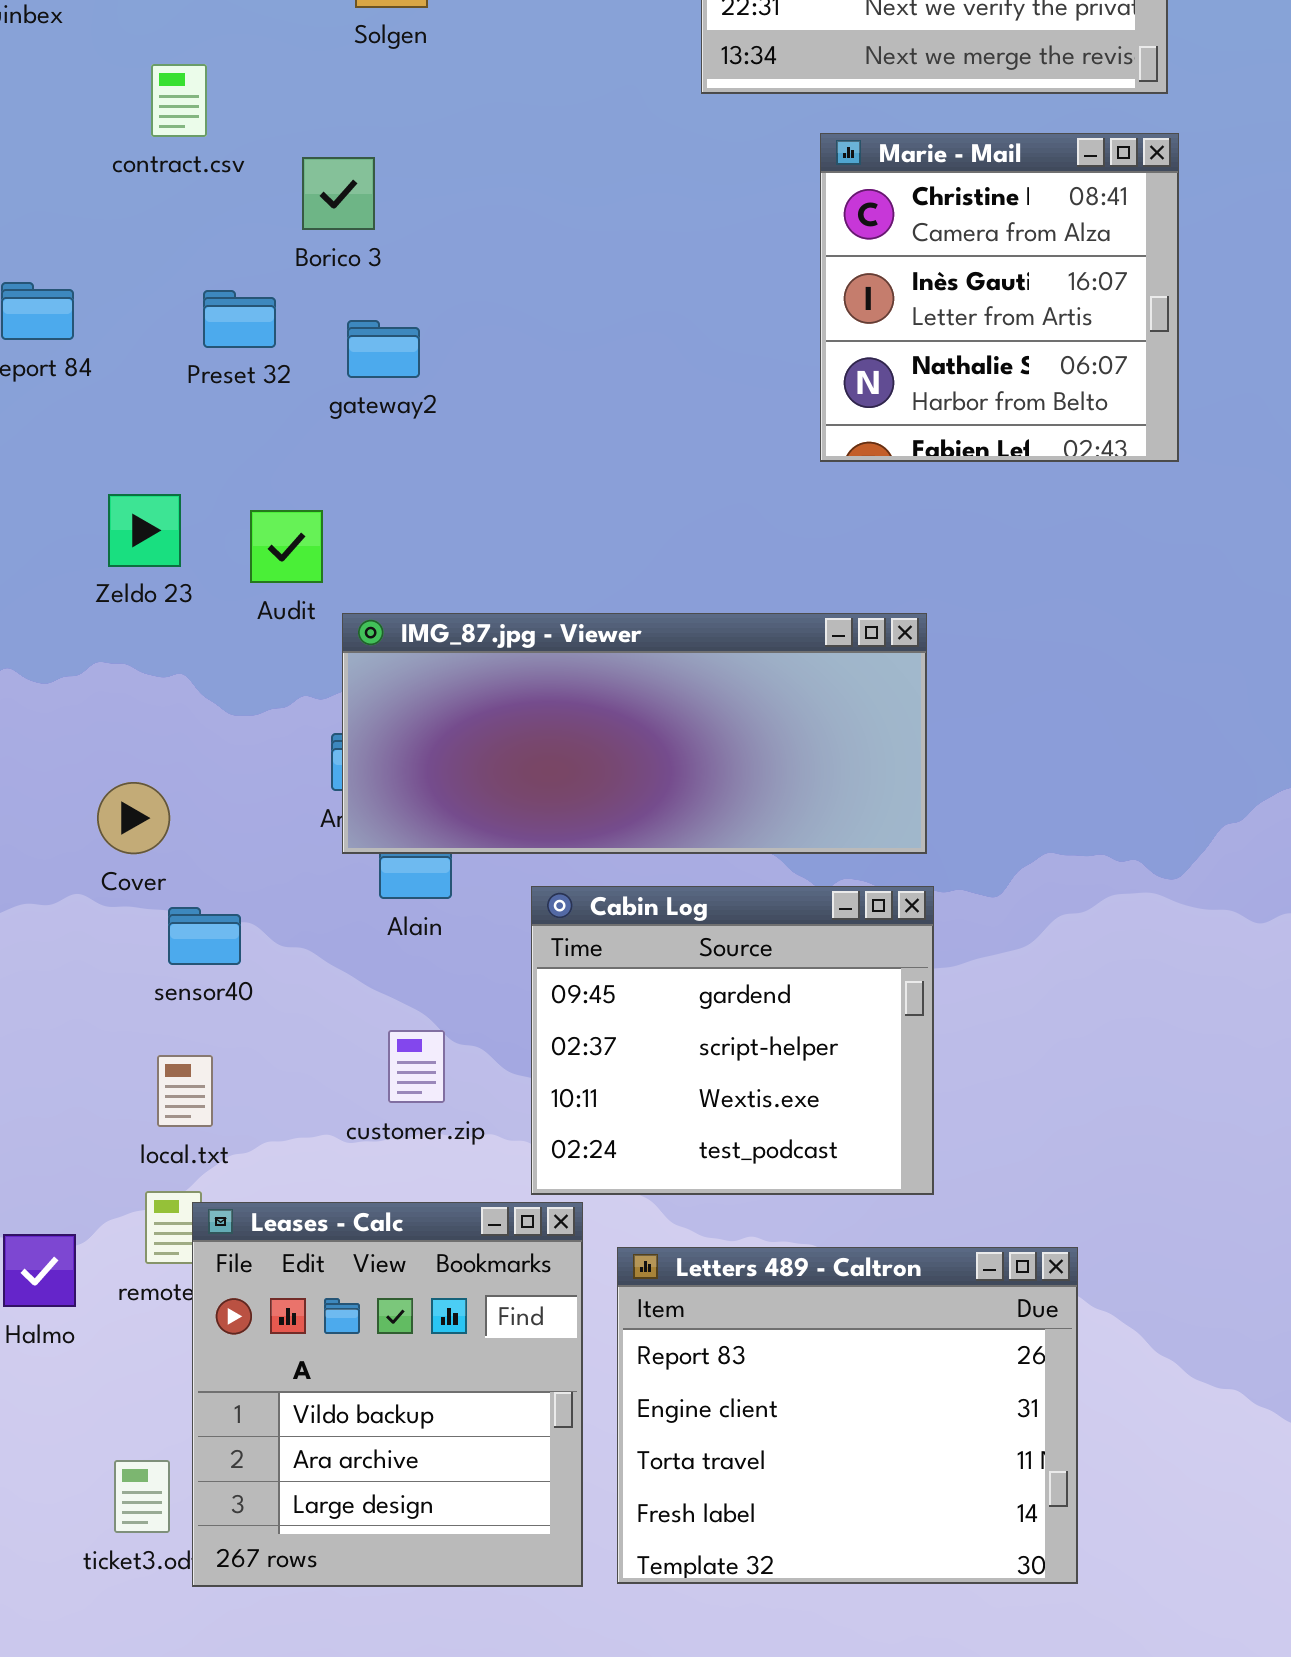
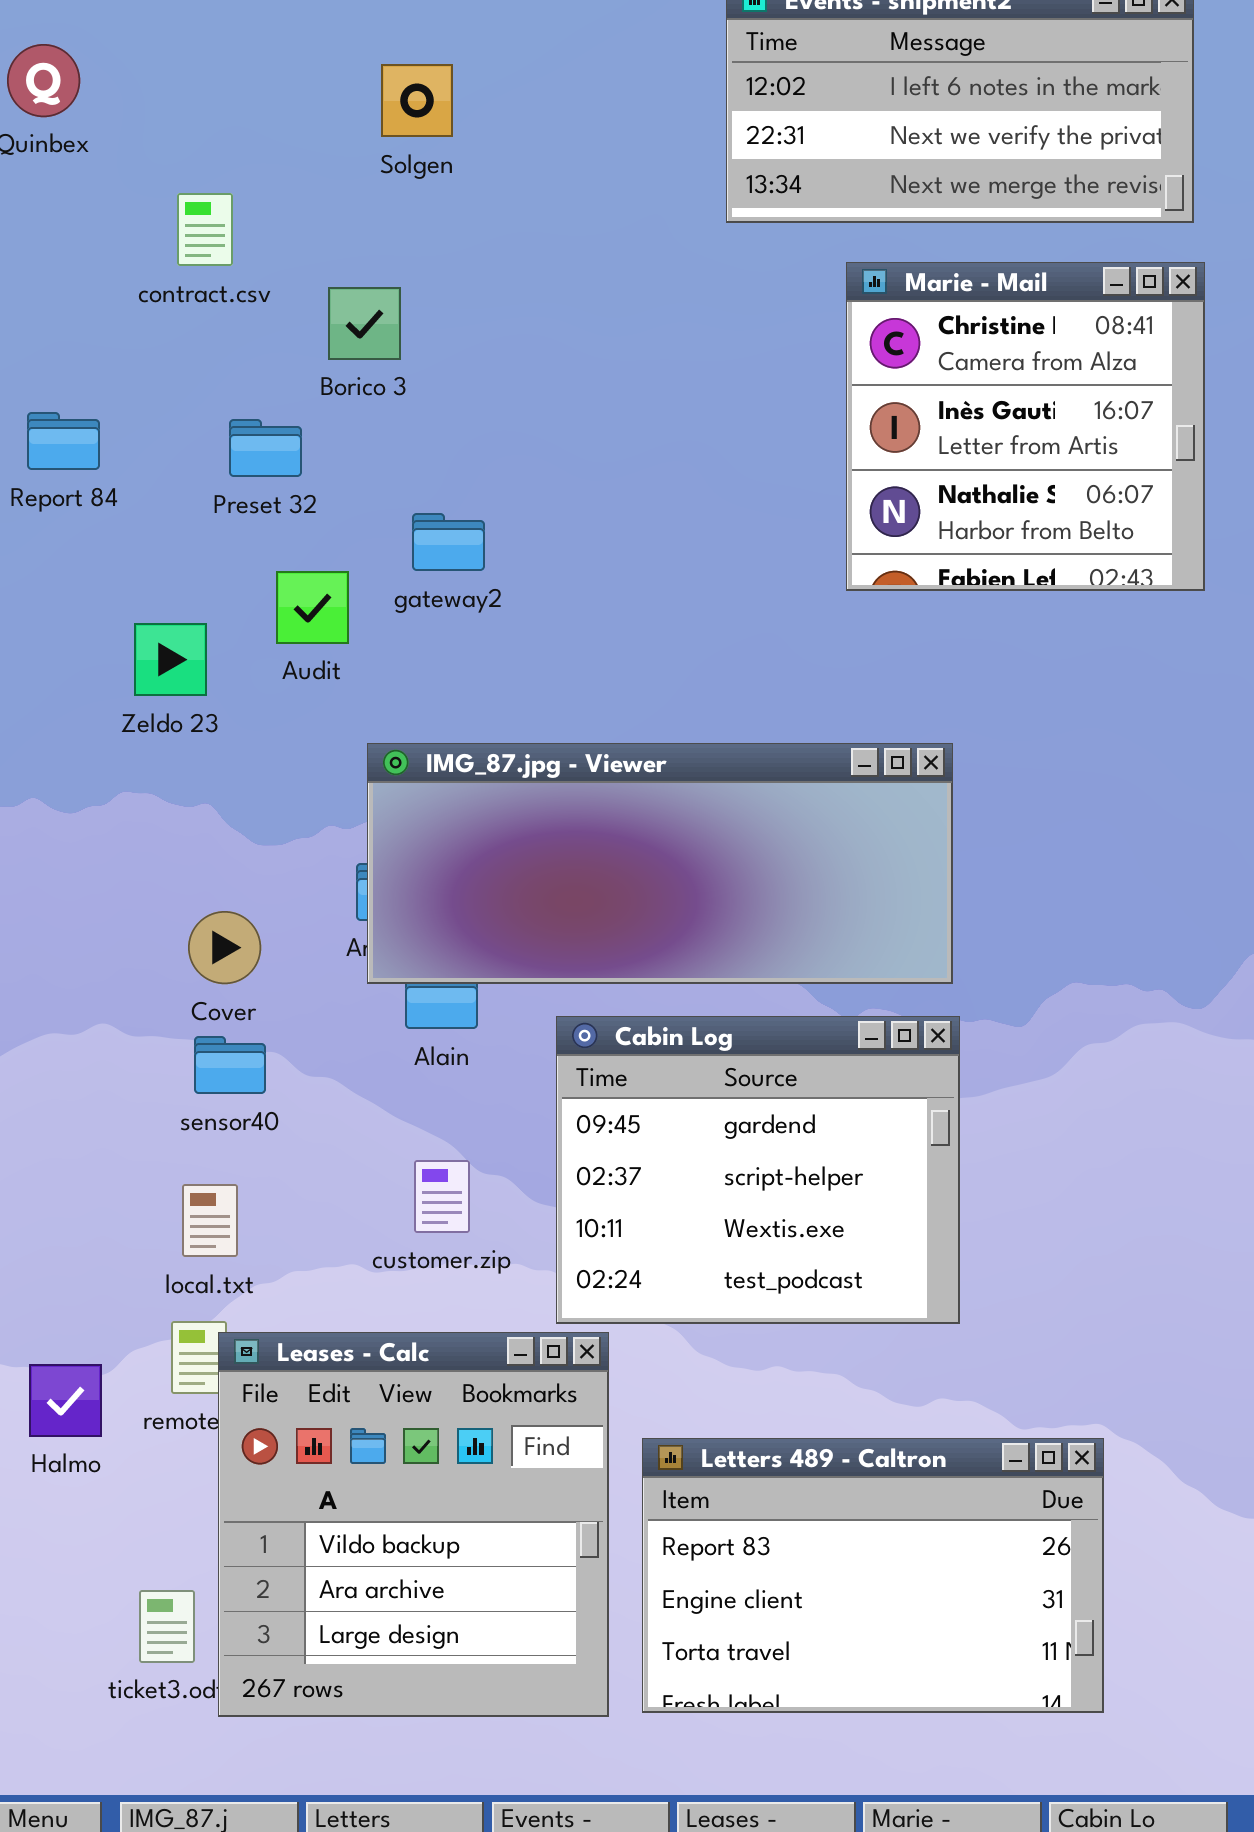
gateway2: [347,320,420,378] -> [412,513,485,571], moved
Audit: [250,510,323,583] -> [276,571,349,644], moved
Cover: [97,782,170,854] -> [188,911,261,984], moved
Letters 489 - Caltron: [617,1247,1078,1584] -> [642,1438,1104,1713], resized

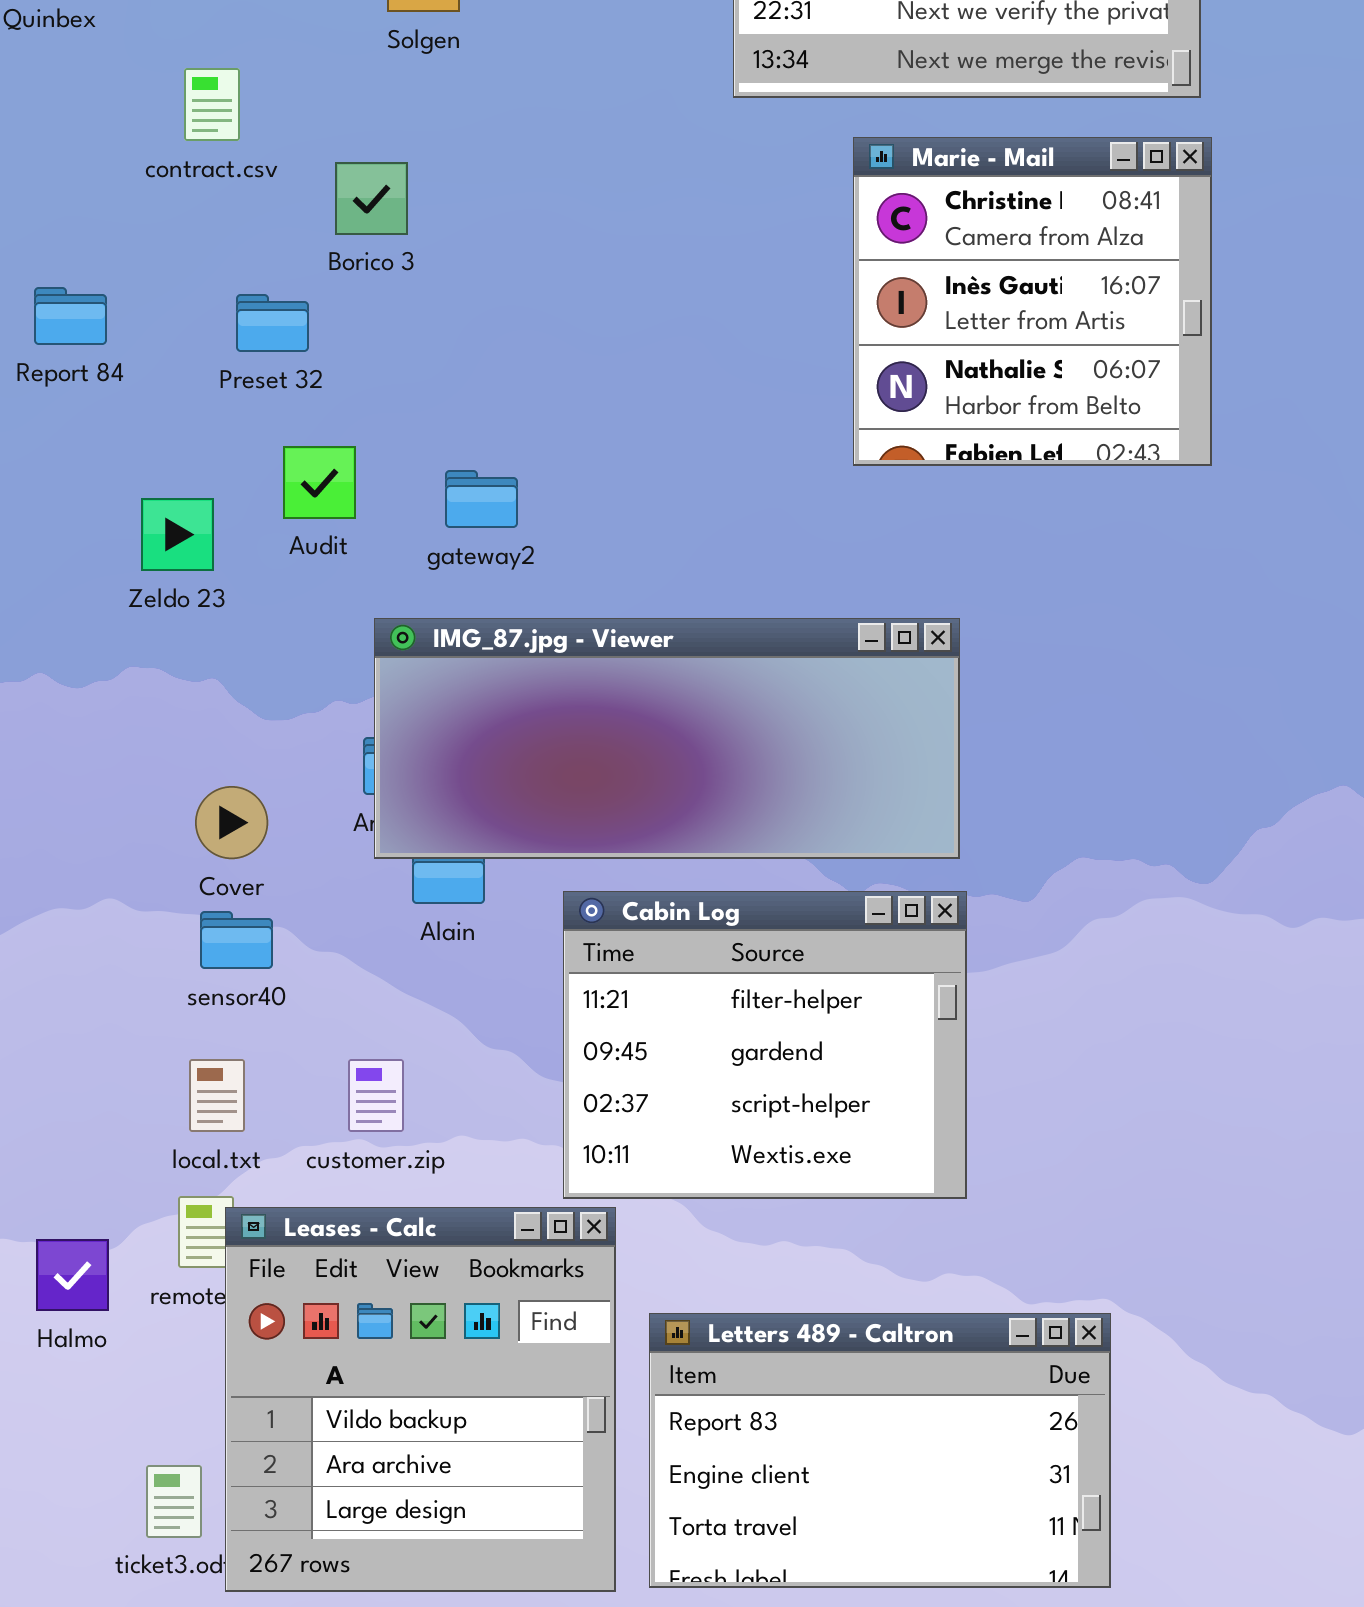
gateway2: [412,513,485,571] -> [445,470,518,528], moved
Cabin Log: [556,1016,960,1324] -> [563,891,967,1199], scrolled up 1 row
customer.zip: [414,1160,470,1233] -> [348,1059,404,1132], moved

